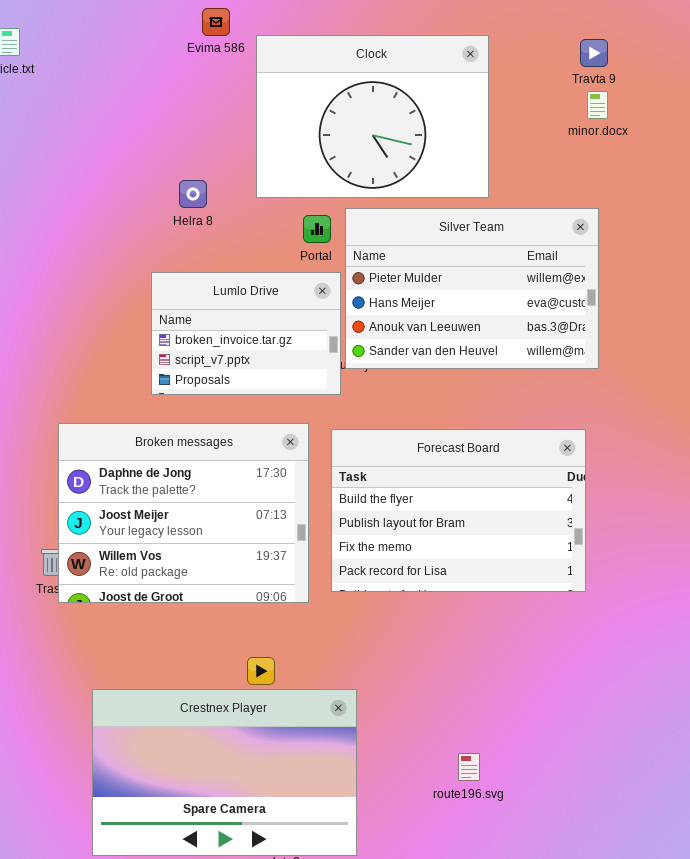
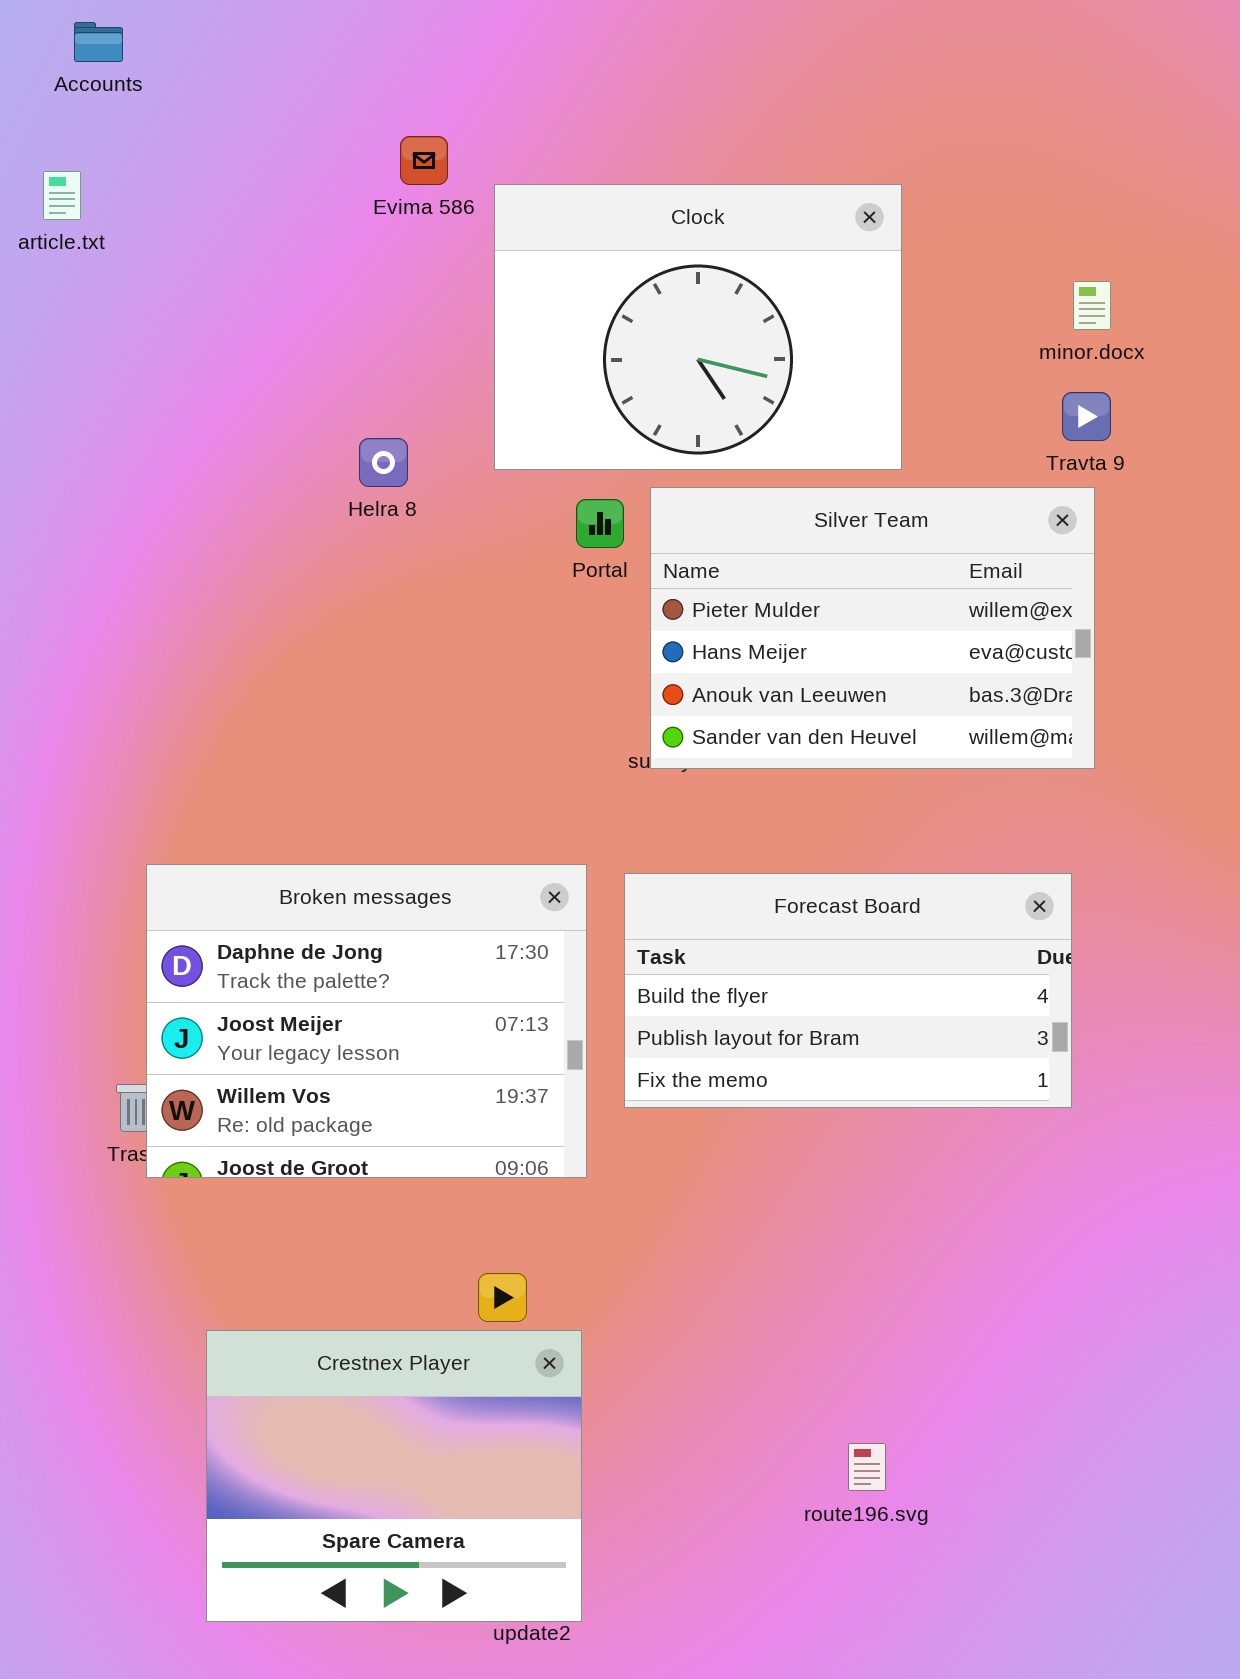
Travta 9: [580,39,608,67] -> [1062,392,1111,441], moved
Lumlo Drive: [151,272,341,395] -> none, closed
Forecast Board: [331,429,586,592] -> [624,873,1072,1108], resized
Crestnex Player: [92,689,357,856] -> [206,1330,582,1622], resized

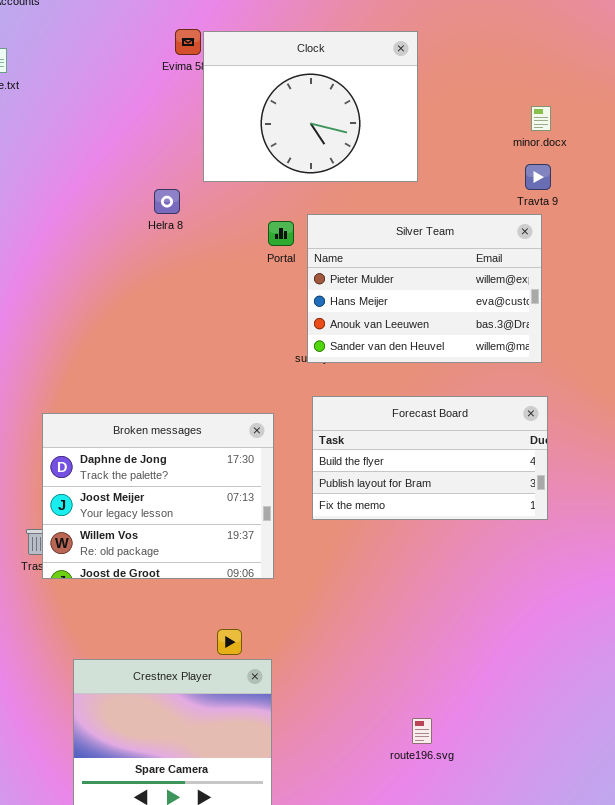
Clock: [494,184,902,470] -> [203,31,418,182], moved
Forecast Board: [624,873,1072,1108] -> [312,396,548,520], moved

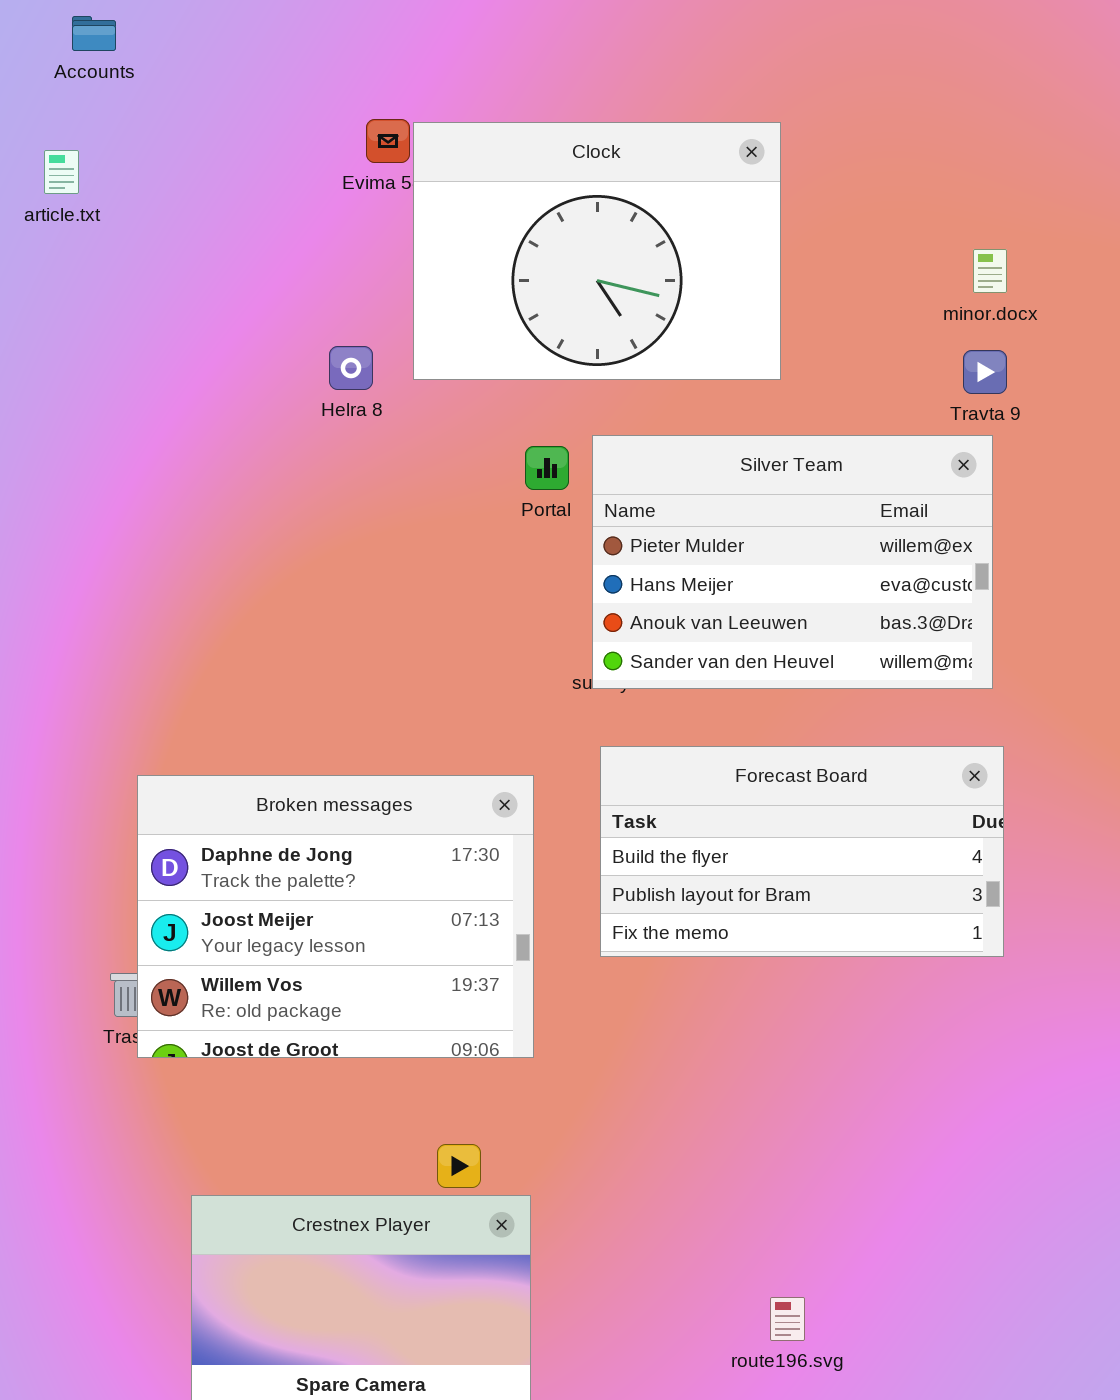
Helra 8: [154,189,180,214] -> [329,346,373,390], moved

